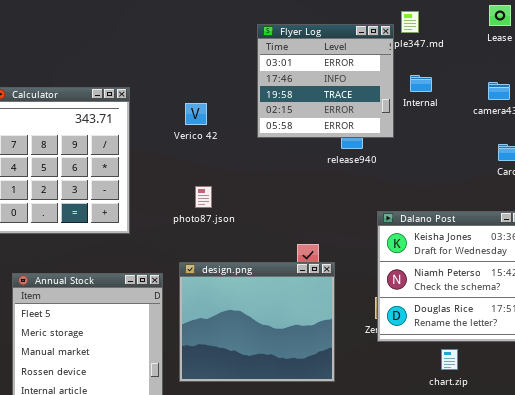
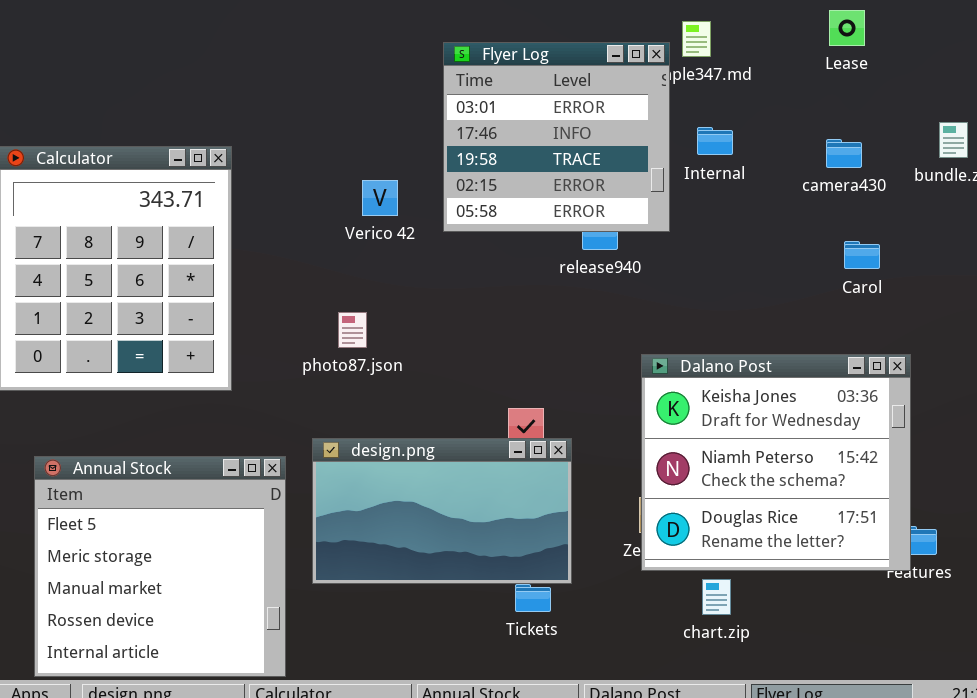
Verico 42: [185,103,207,125] -> [362,180,398,216], moved
design.png: [179,262,335,382] -> [312,438,572,584], resized
chart.zip: [441,349,458,370] -> [702,579,731,615], moved

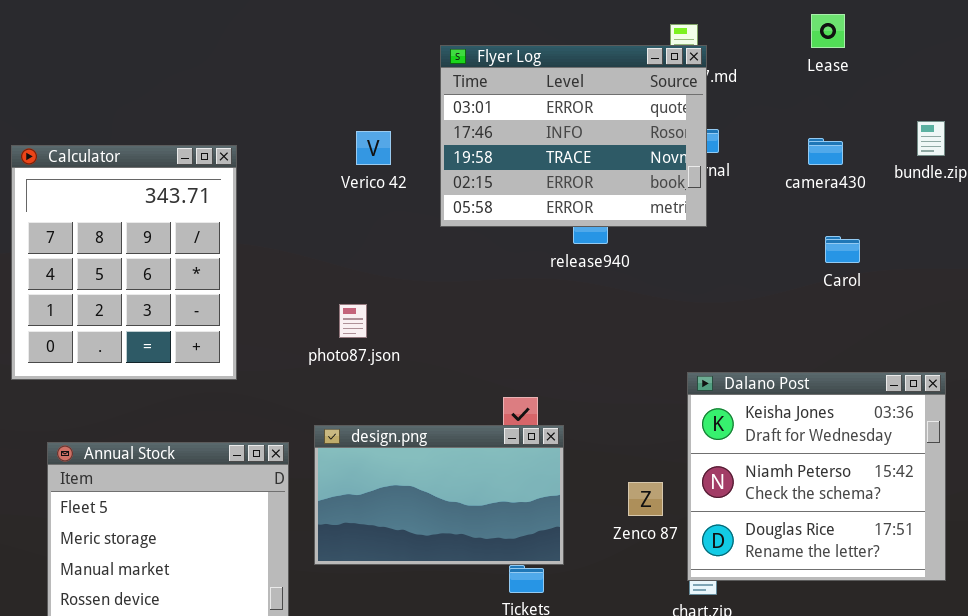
Flyer Log: [443,42,670,232] -> [440,45,707,227], resized
Verico 42: [362,180,398,216] -> [356,131,391,165], moved
Dalano Post: [641,354,911,571] -> [687,372,946,581], moved

